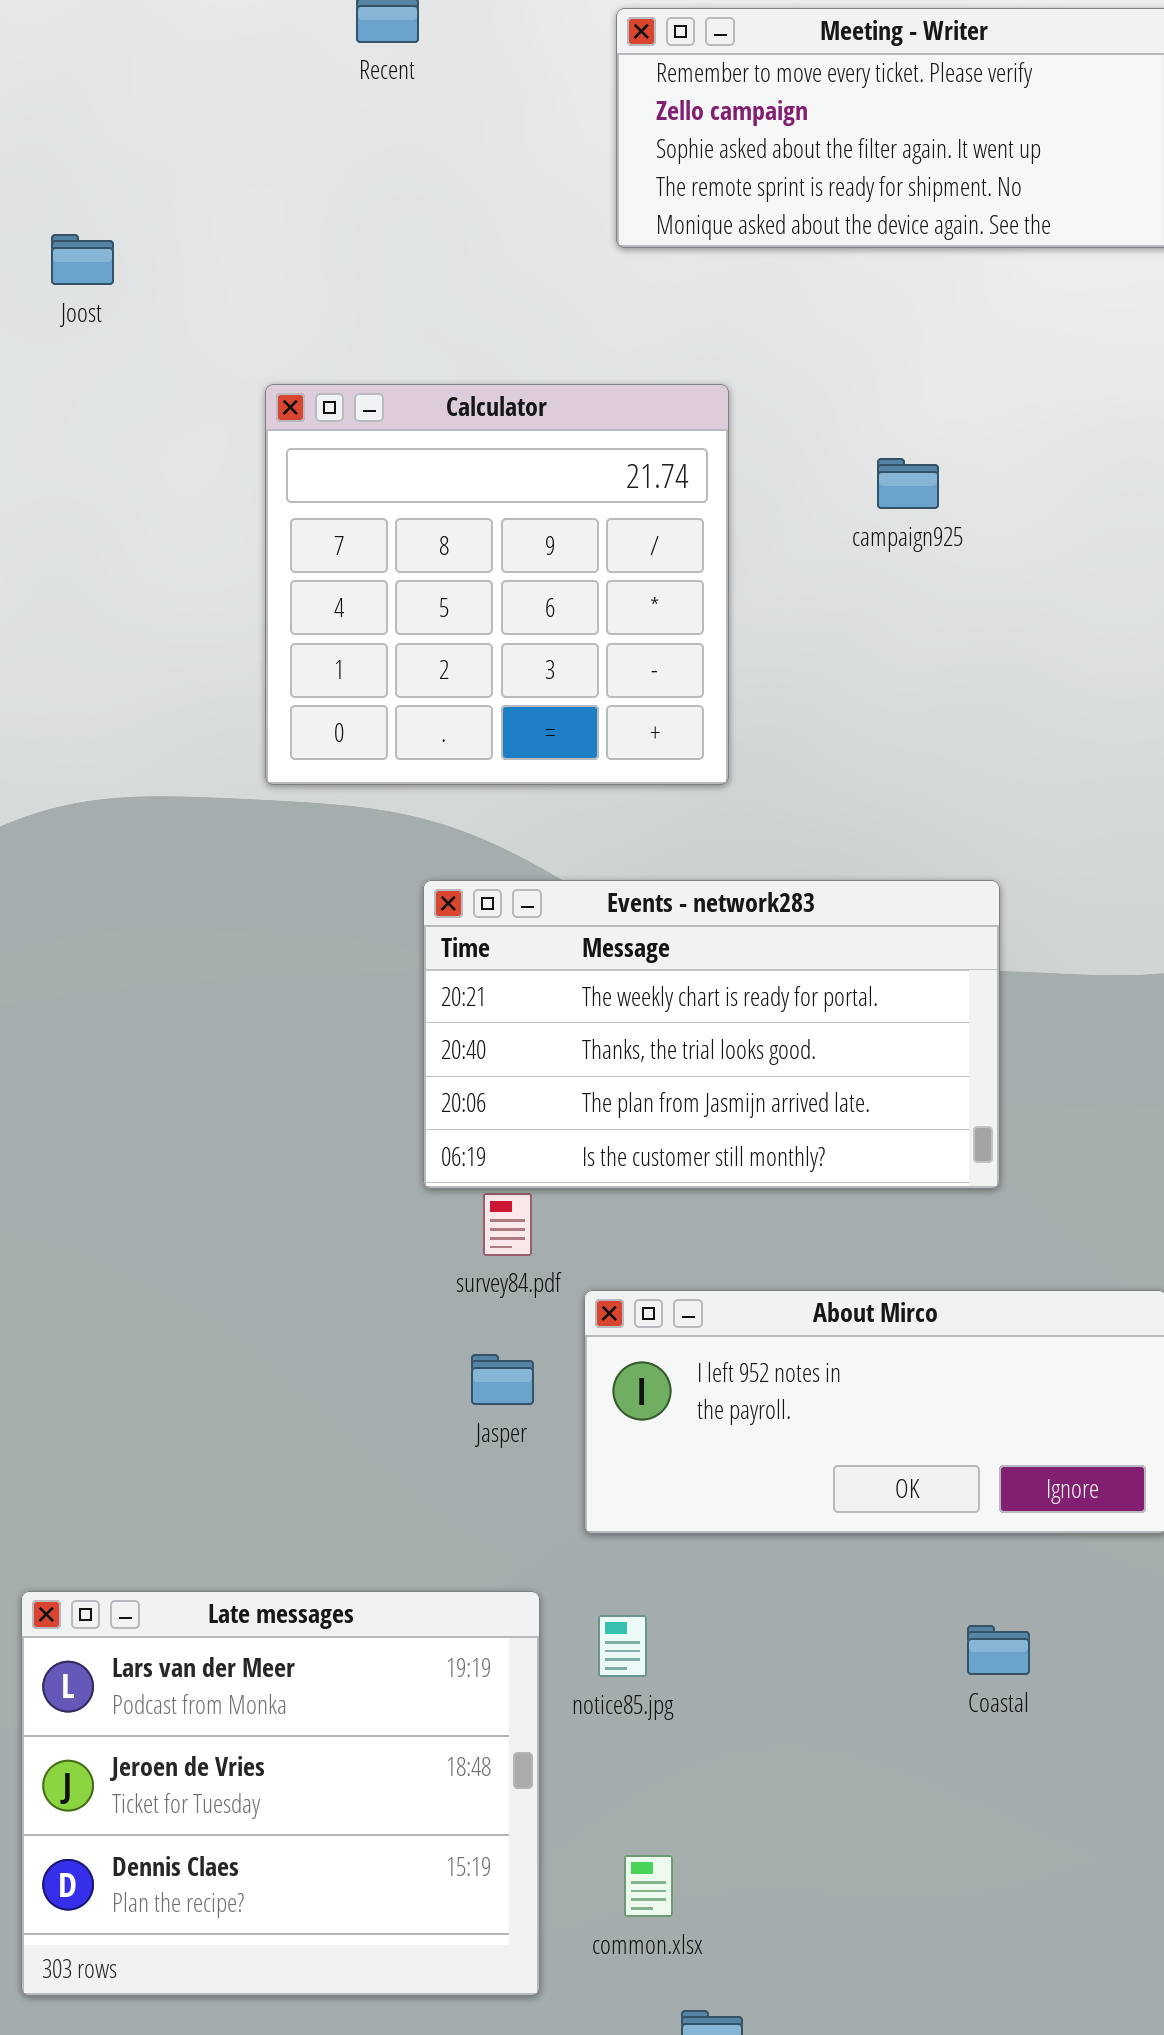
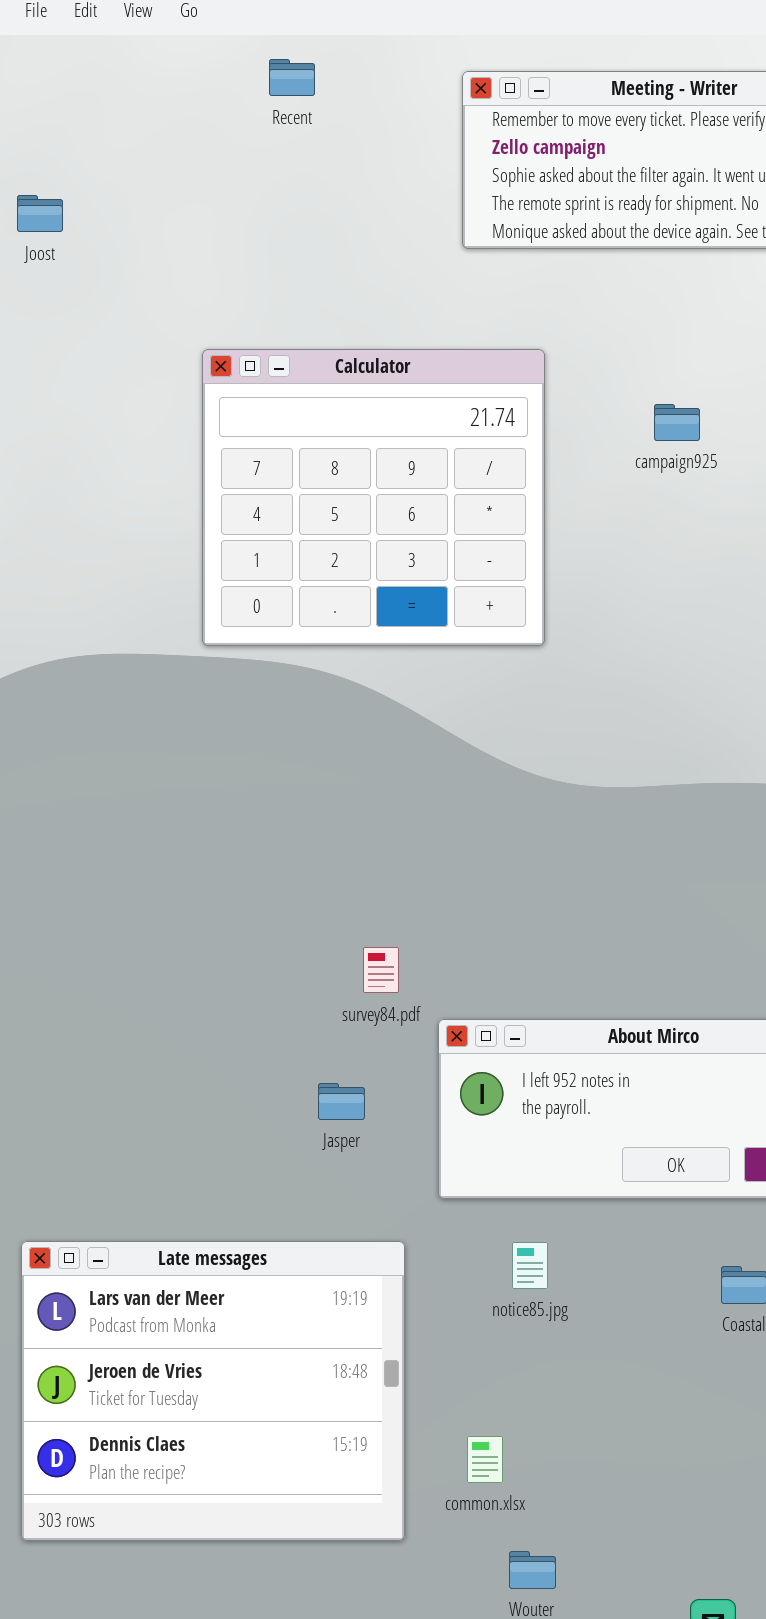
Joost: [51,234,114,285] -> [17,195,63,232], moved
Events - network283: [423,880,1000,1189] -> none, closed
Jasper: [471,1354,534,1405] -> [318,1083,365,1120], moved
notice85.jpg: [598,1615,647,1677] -> [512,1242,548,1289], moved

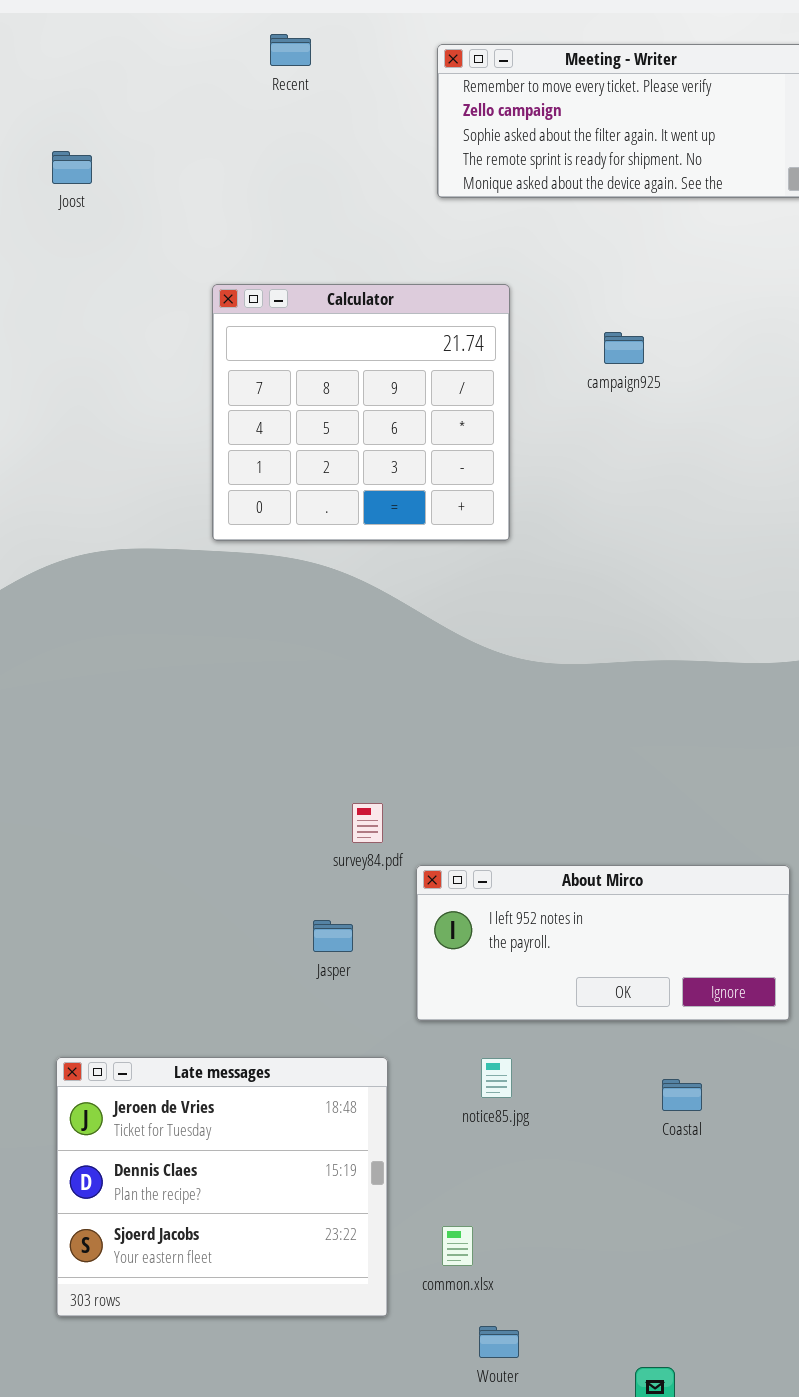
Late messages: [21,1241,405,1541] -> [56,1057,388,1317], scrolled down 1 row

